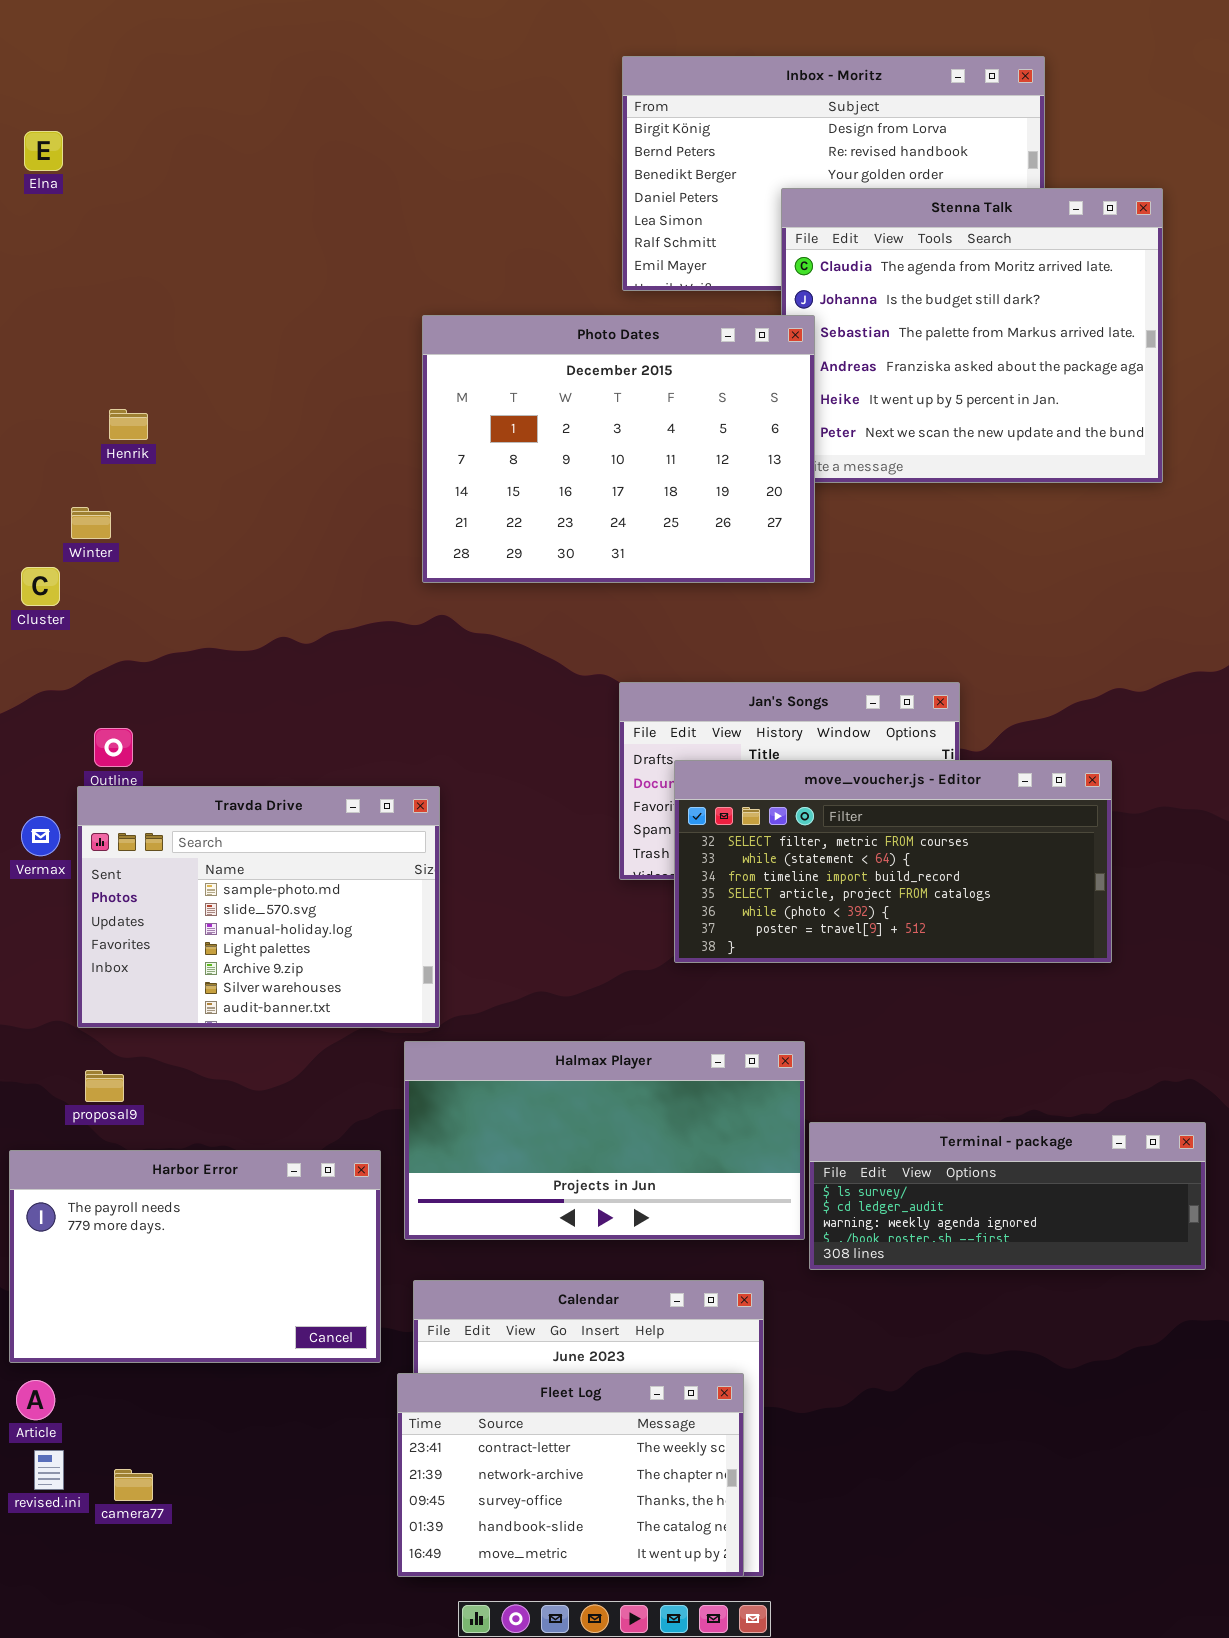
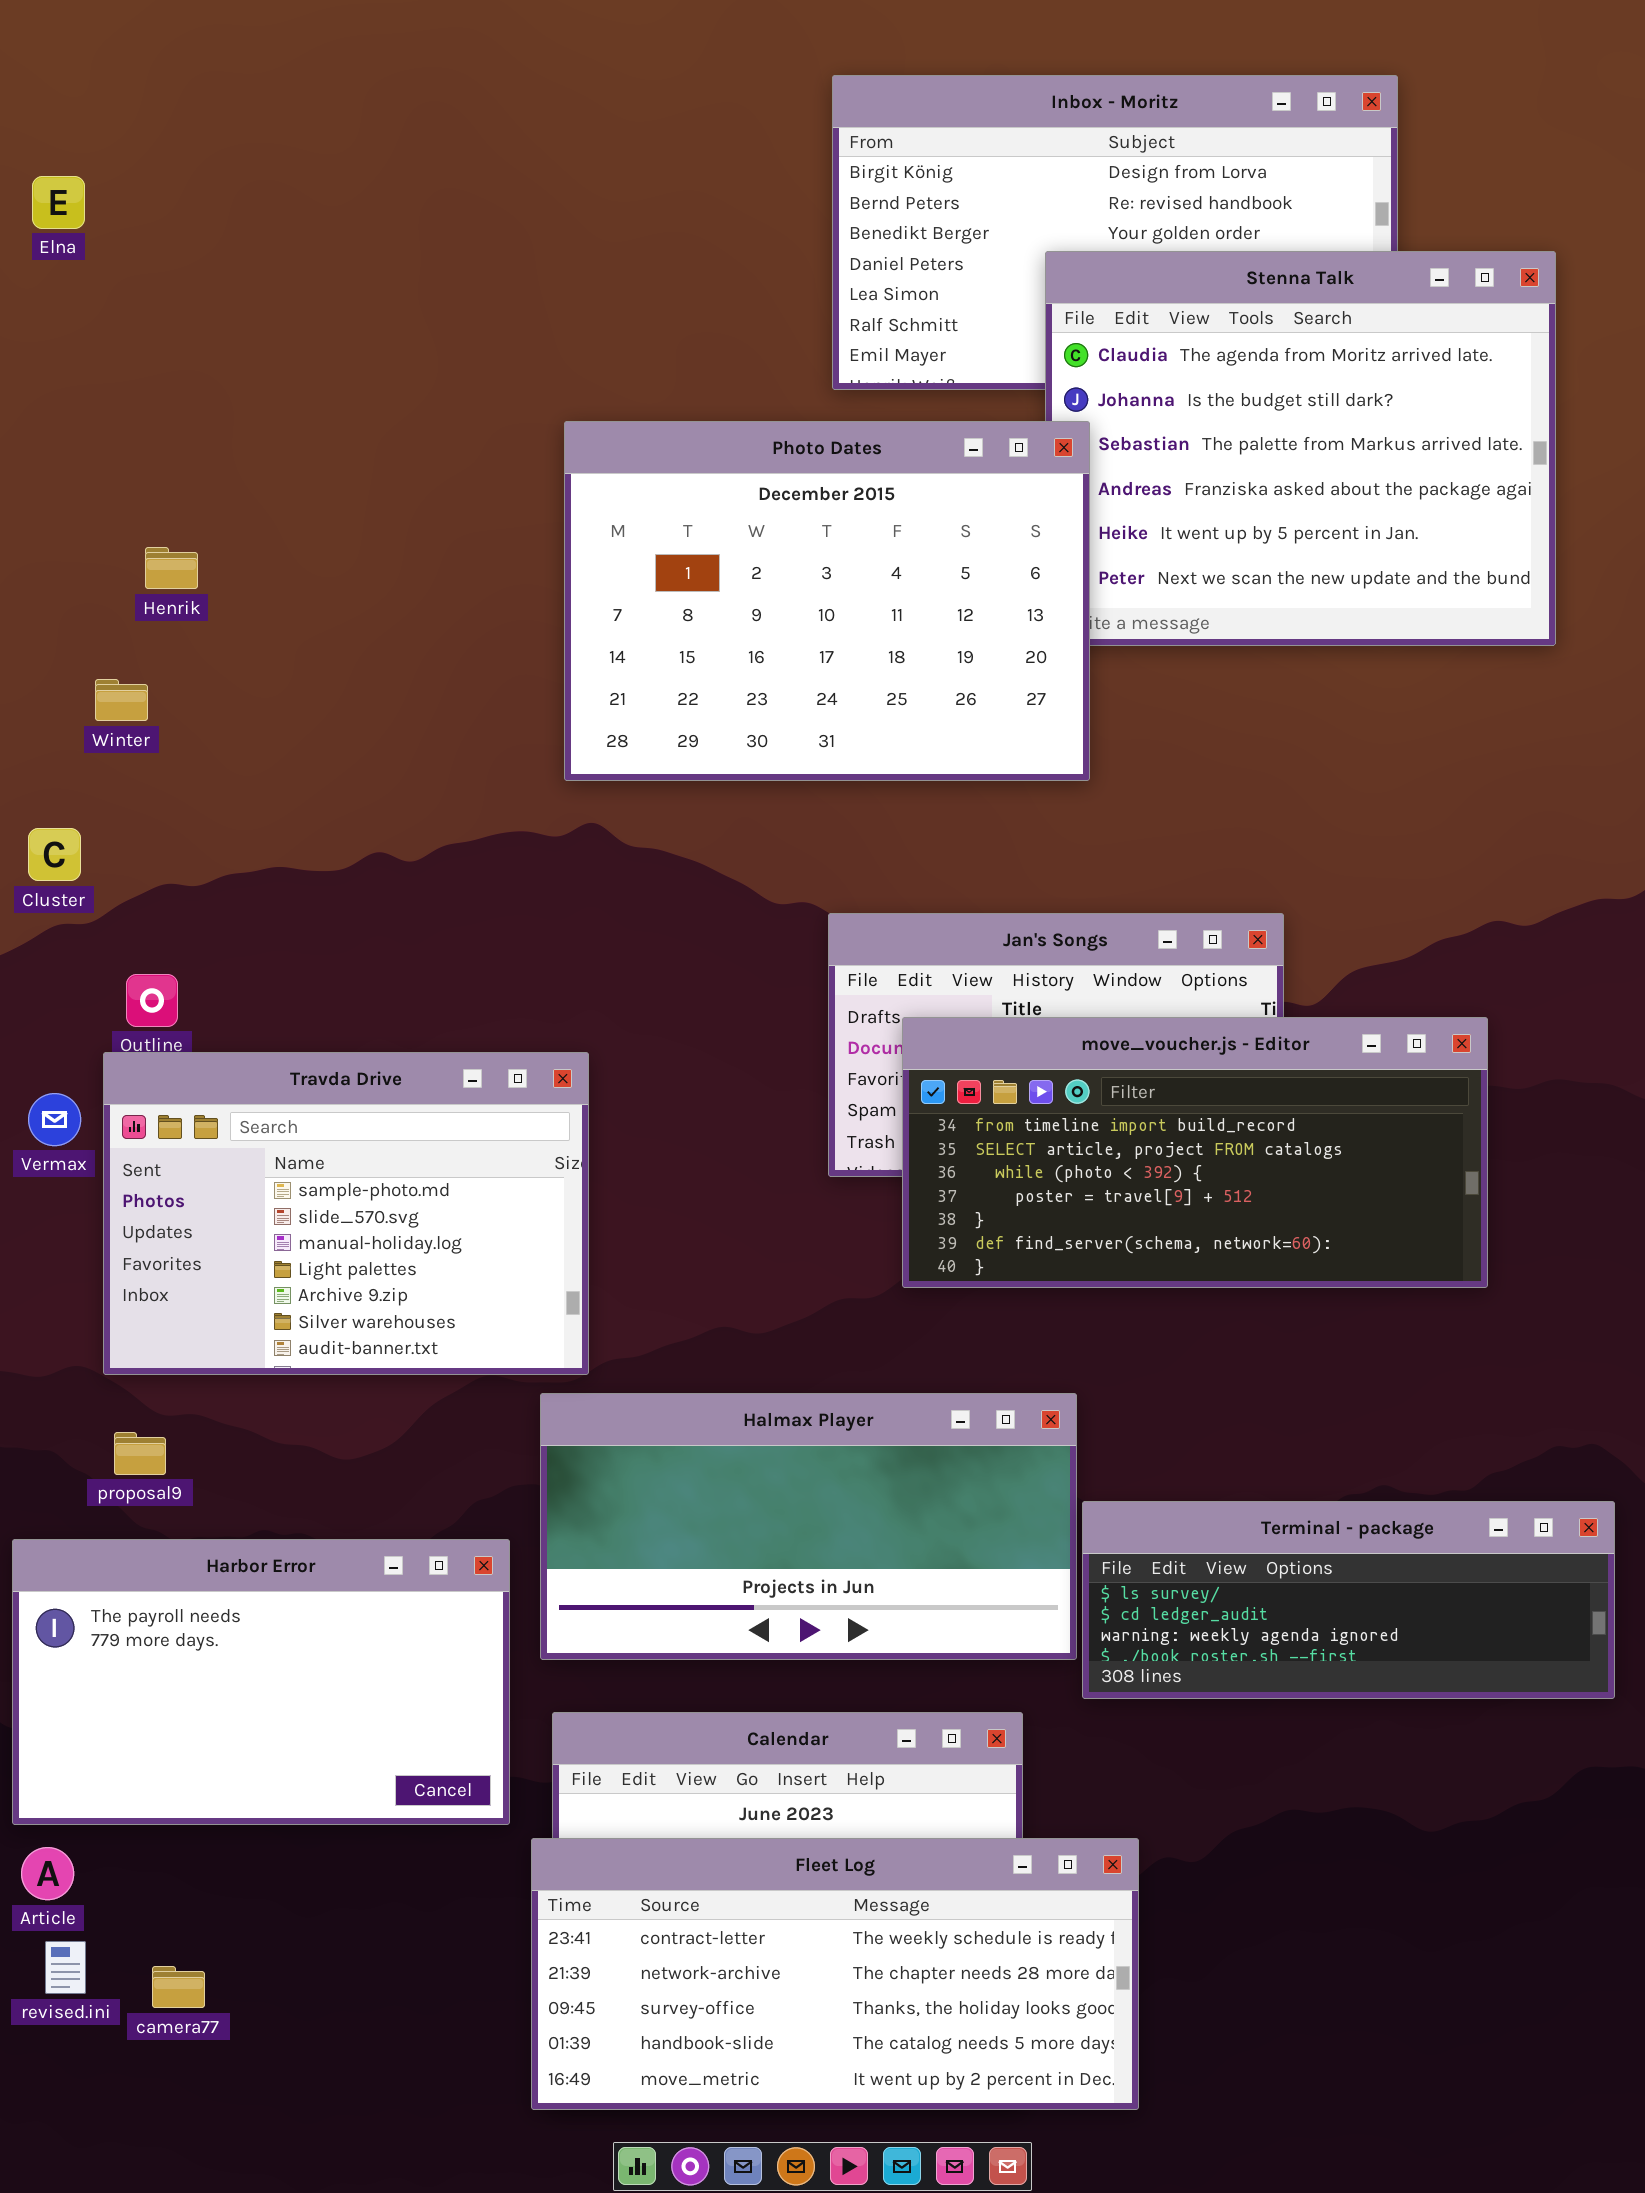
Cluster: [21,567,60,606] -> [28,828,81,881], moved
move_voucher.js - Editor: [674,760,1112,963] -> [902,1017,1488,1288], scrolled down 2 rows
Fleet Log: [397,1373,744,1577] -> [531,1838,1139,2110], resized

